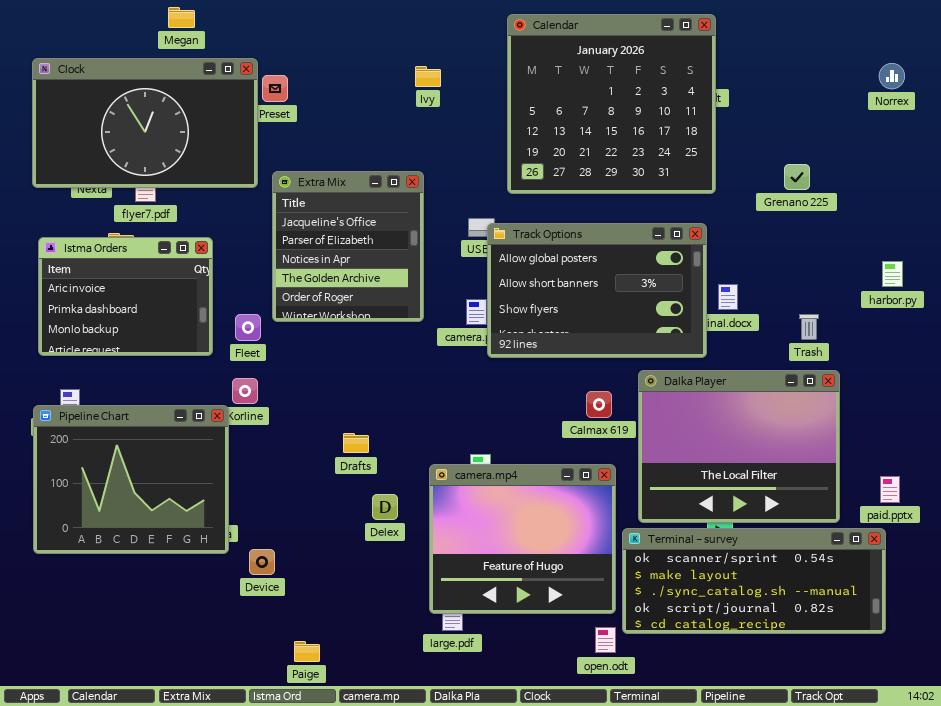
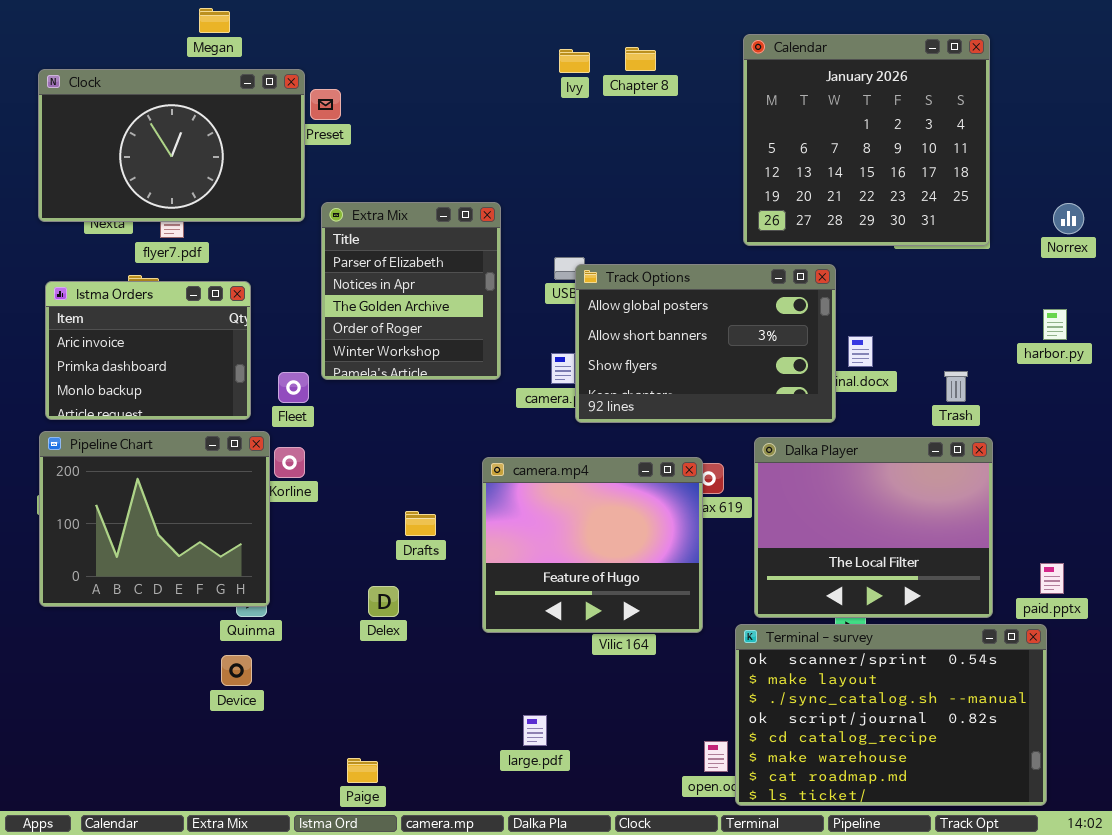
Calendar: [507,14,716,194] -> [743,34,990,246], moved
Norrex: [879,63,905,89] -> [1053,203,1084,234], moved
Ivy: [415,66,441,87] -> [559,49,590,73], moved
Extra Mix: [272,171,424,322] -> [321,202,501,380], scrolled down 1 row
Pipeline Chart: [33,405,229,554] -> [39,431,270,607], moved
camera.mp4: [429,464,616,614] -> [482,457,703,633], moved
Delex: [372,494,398,520] -> [368,586,399,617], moved
Terminal - survey: [622,528,886,634] -> [735,624,1047,806], resized
Device: [249,549,275,575] -> [221,655,252,686], moved

